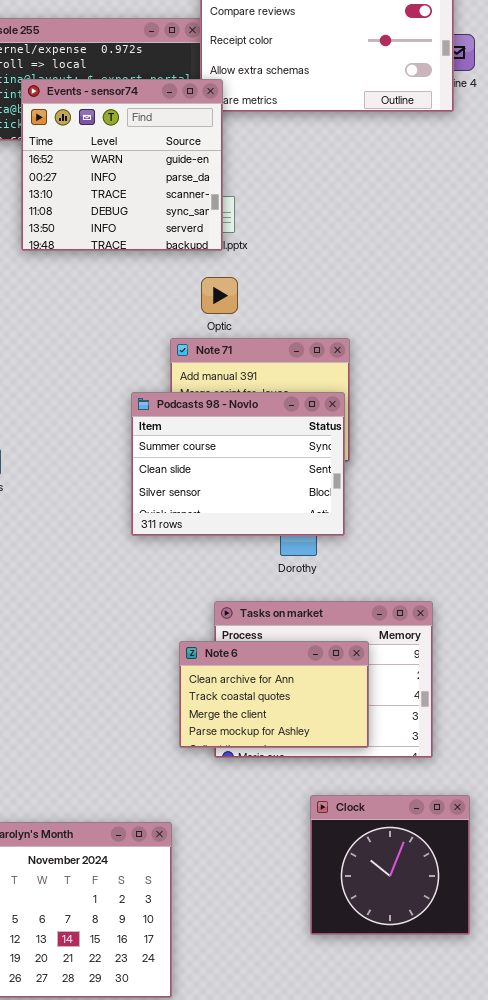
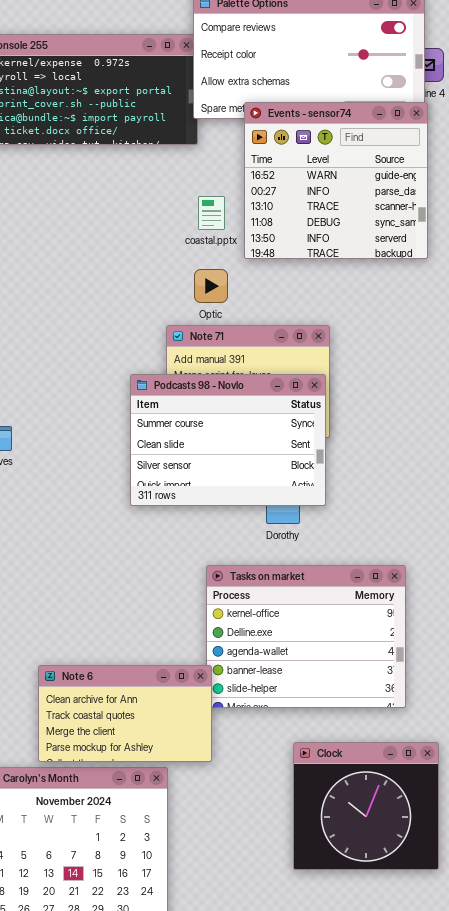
Events - sensor74: [21,79,223,251] -> [244,102,428,259], moved
Note 6: [179,641,369,748] -> [38,665,212,762], moved

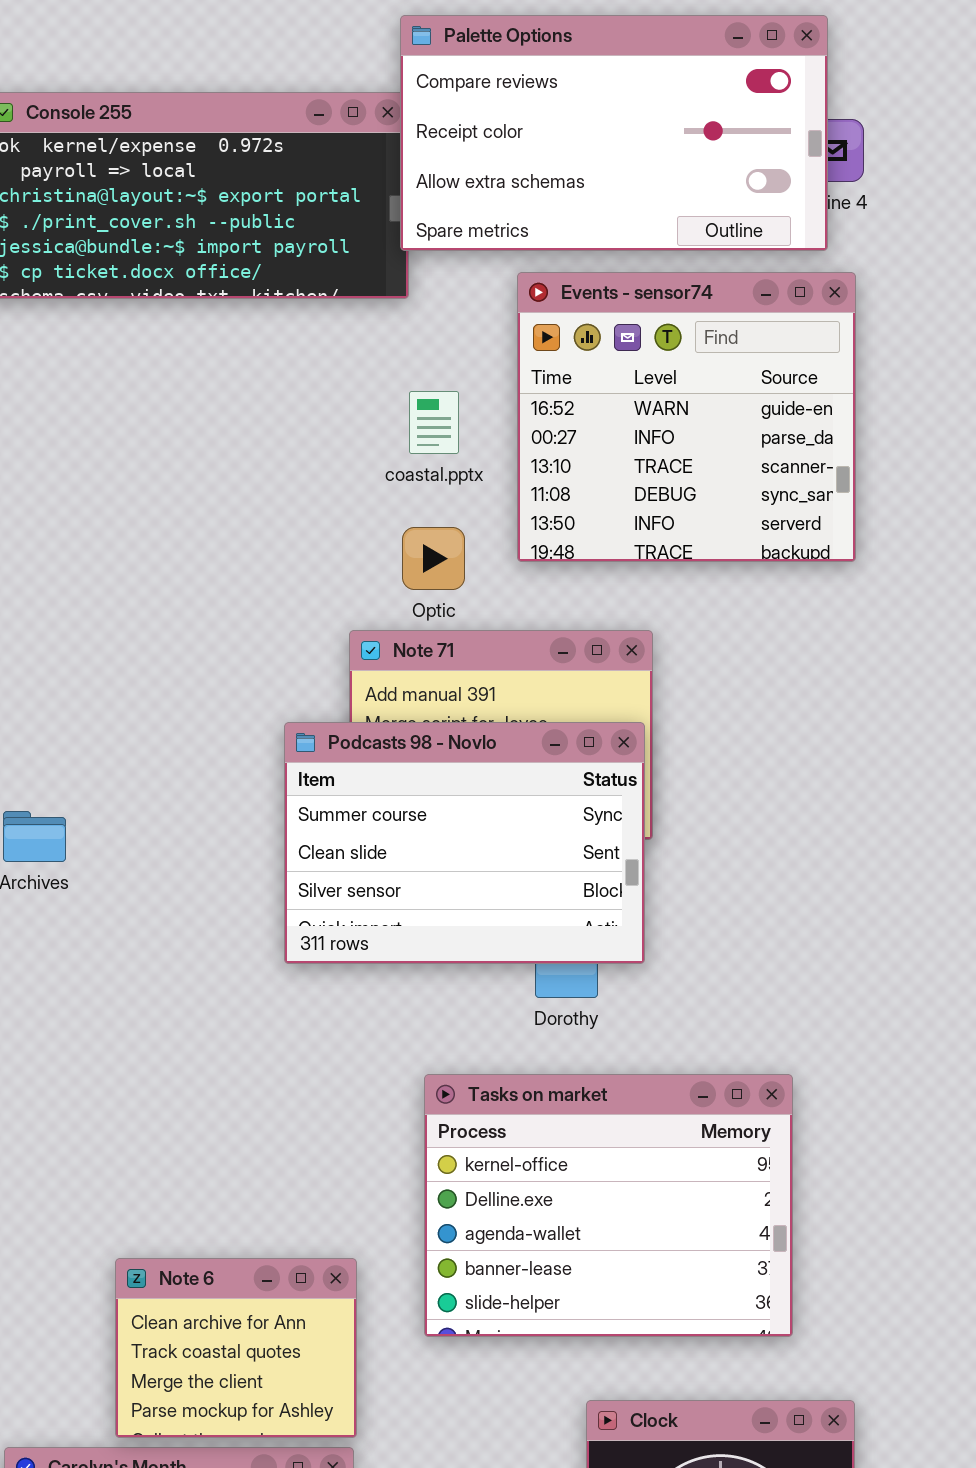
Events - sensor74: [244,102,428,259] -> [517,272,856,562], moved
Note 6: [38,665,212,762] -> [115,1258,357,1438], resized

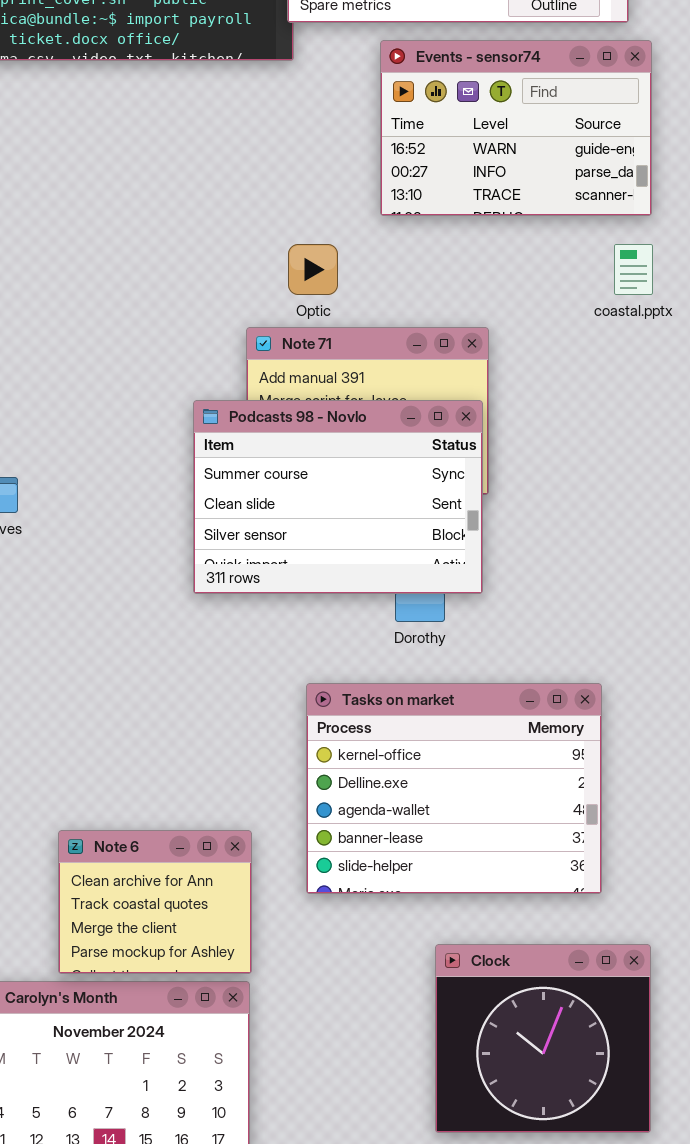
Events - sensor74: [517,272,856,562] -> [380,40,652,216], resized
coastal.pptx: [409,391,459,454] -> [614,244,653,295], moved

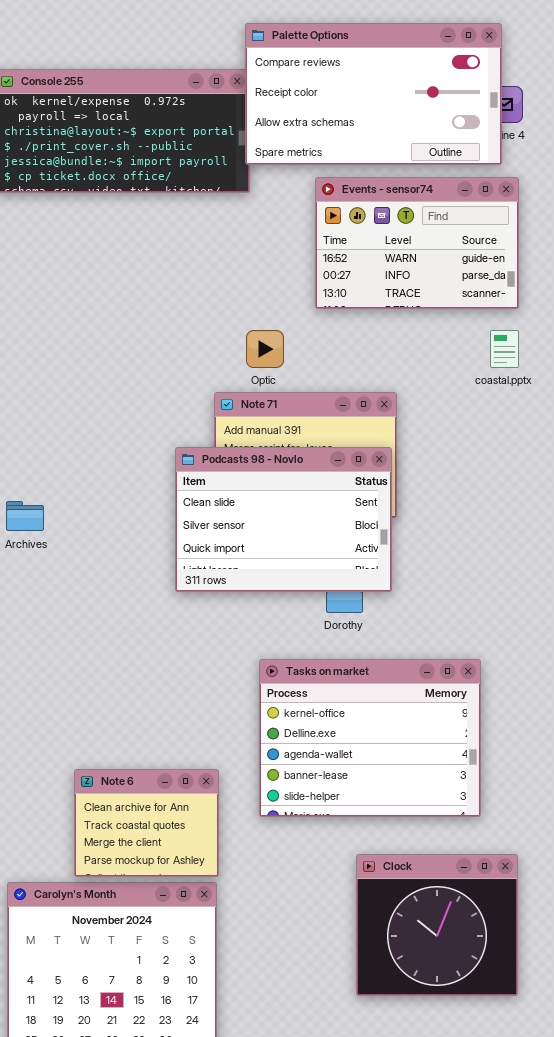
Podcasts 98 - Novlo: [193,400,483,594] -> [175,447,392,592], scrolled down 1 row

